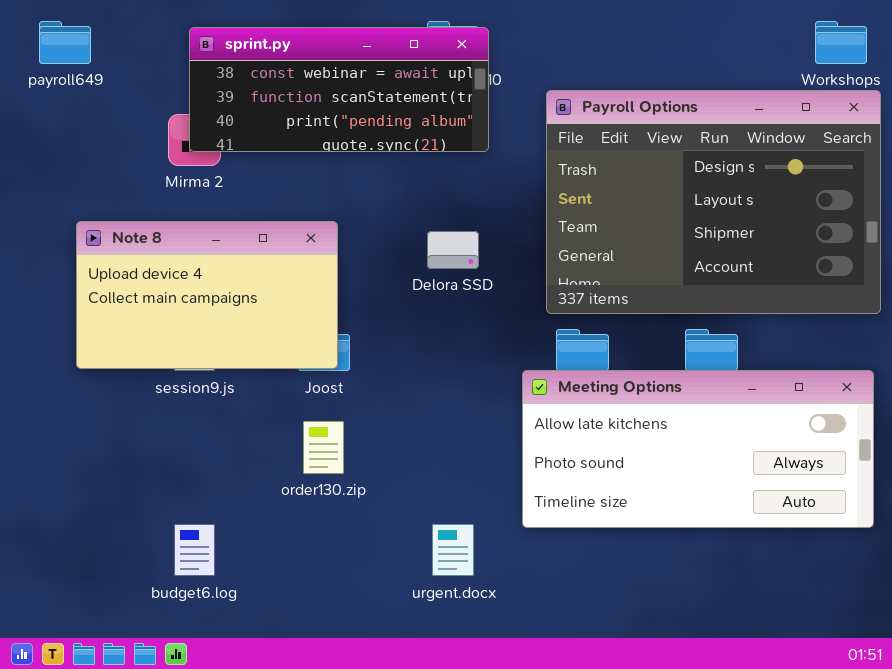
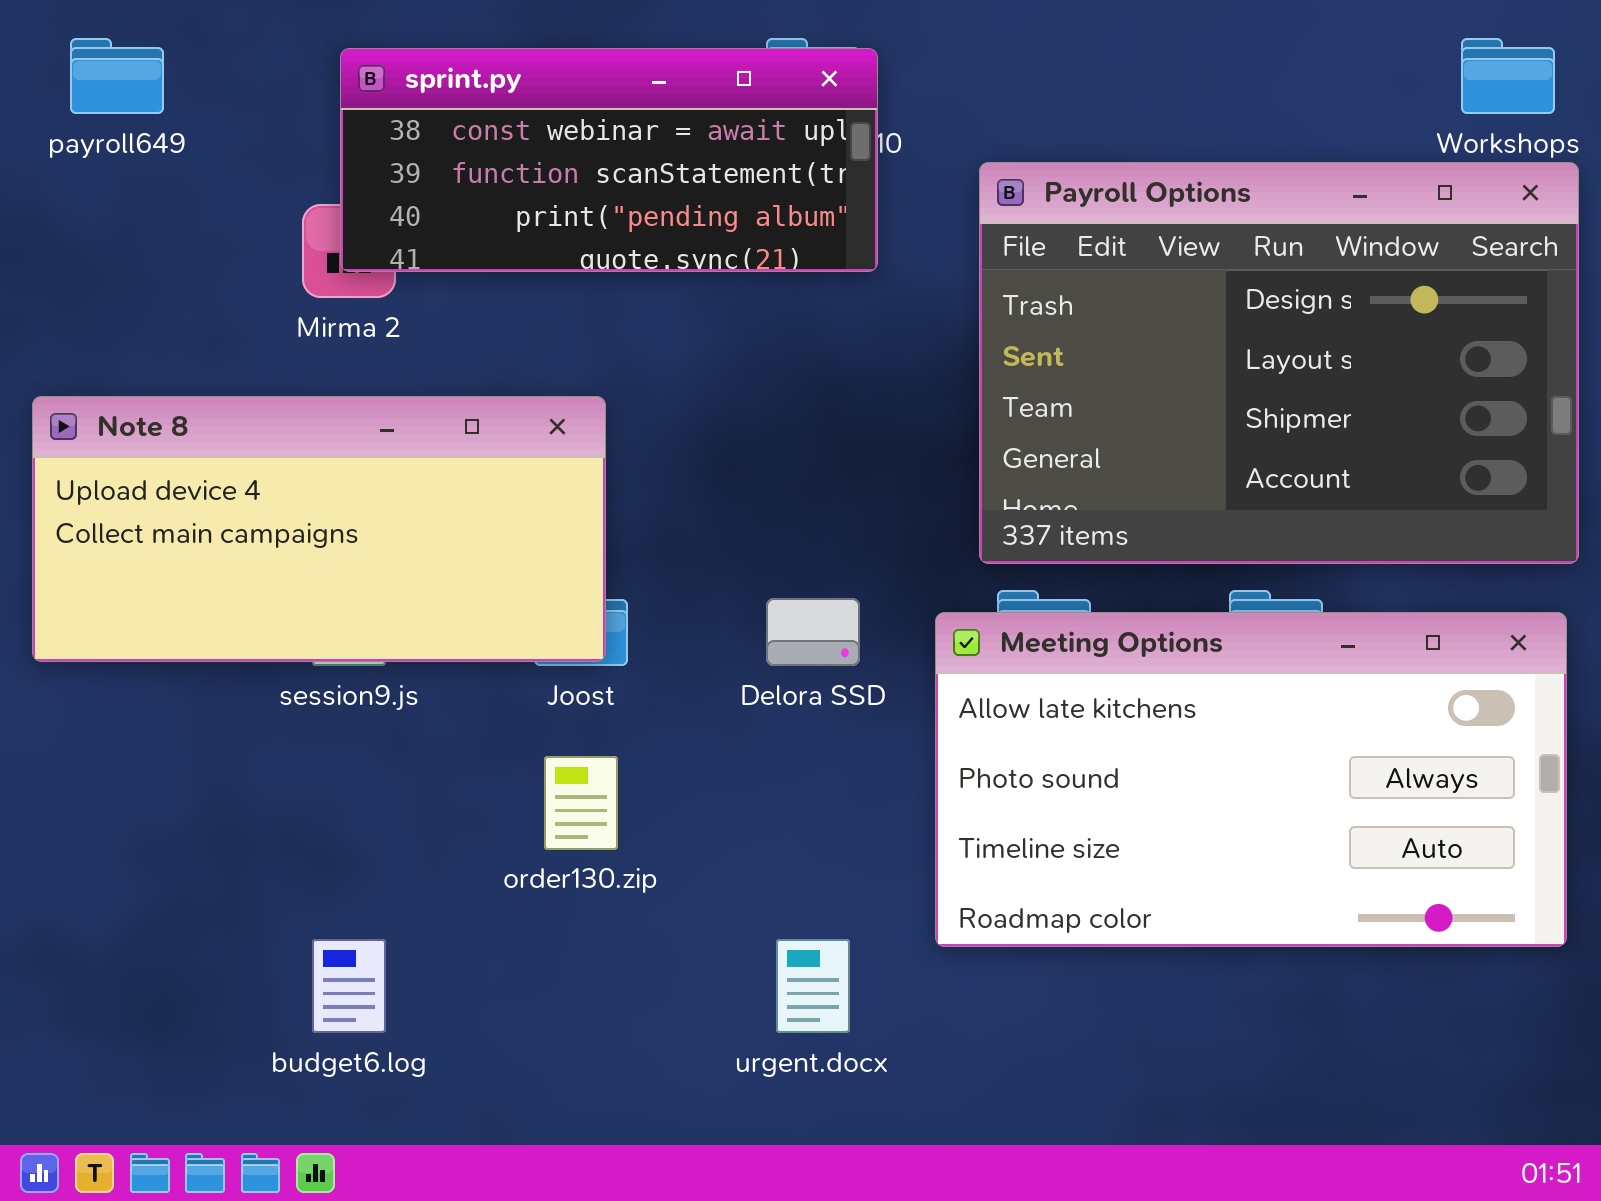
Note 8: [76,221,338,369] -> [32,396,606,662], resized
Delora SSD: [427,231,479,269] -> [766,598,860,666], moved
Meeting Options: [522,370,874,528] -> [935,612,1567,947], resized

